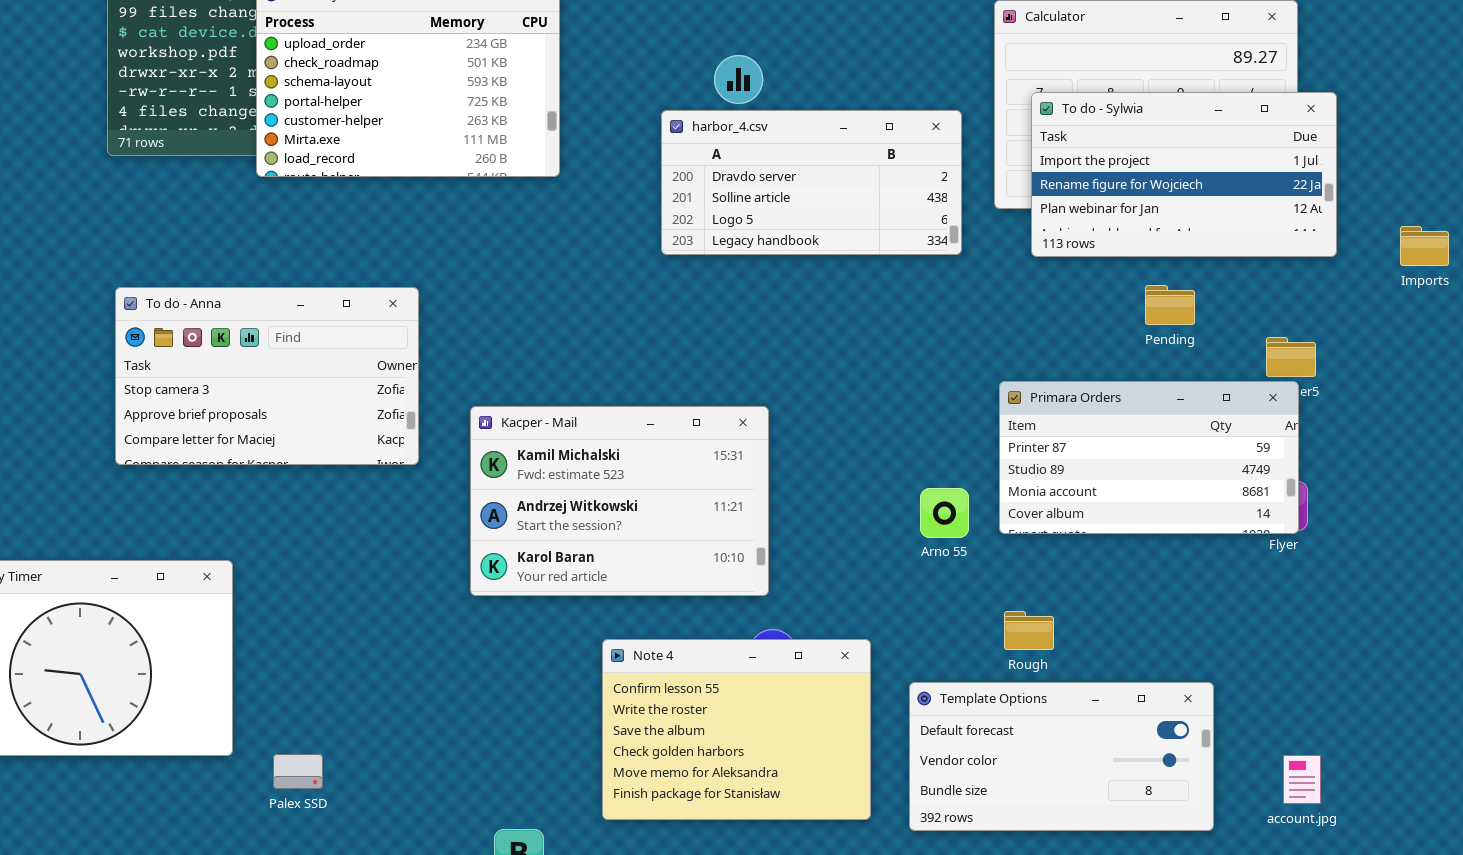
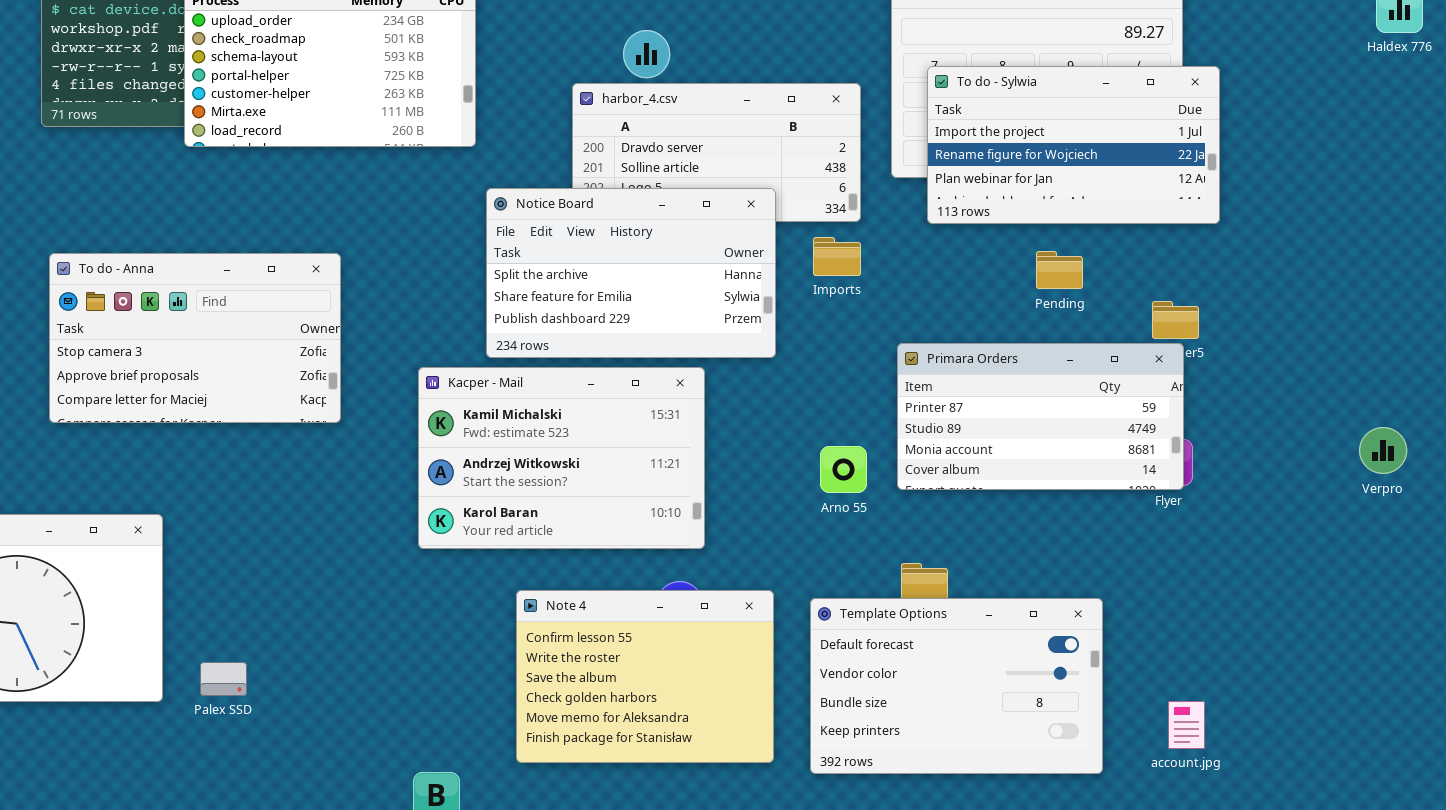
Notice Board: none -> [486,188,776,358], opened
Imports: [1400,226,1449,266] -> [813,237,861,276], moved
Kacper - Mail: [470,406,769,596] -> [418,367,705,549], moved
Template Options: [909,682,1214,831] -> [810,598,1103,774], resized
Palex SSD: [273,754,323,789] -> [200,662,247,696], moved

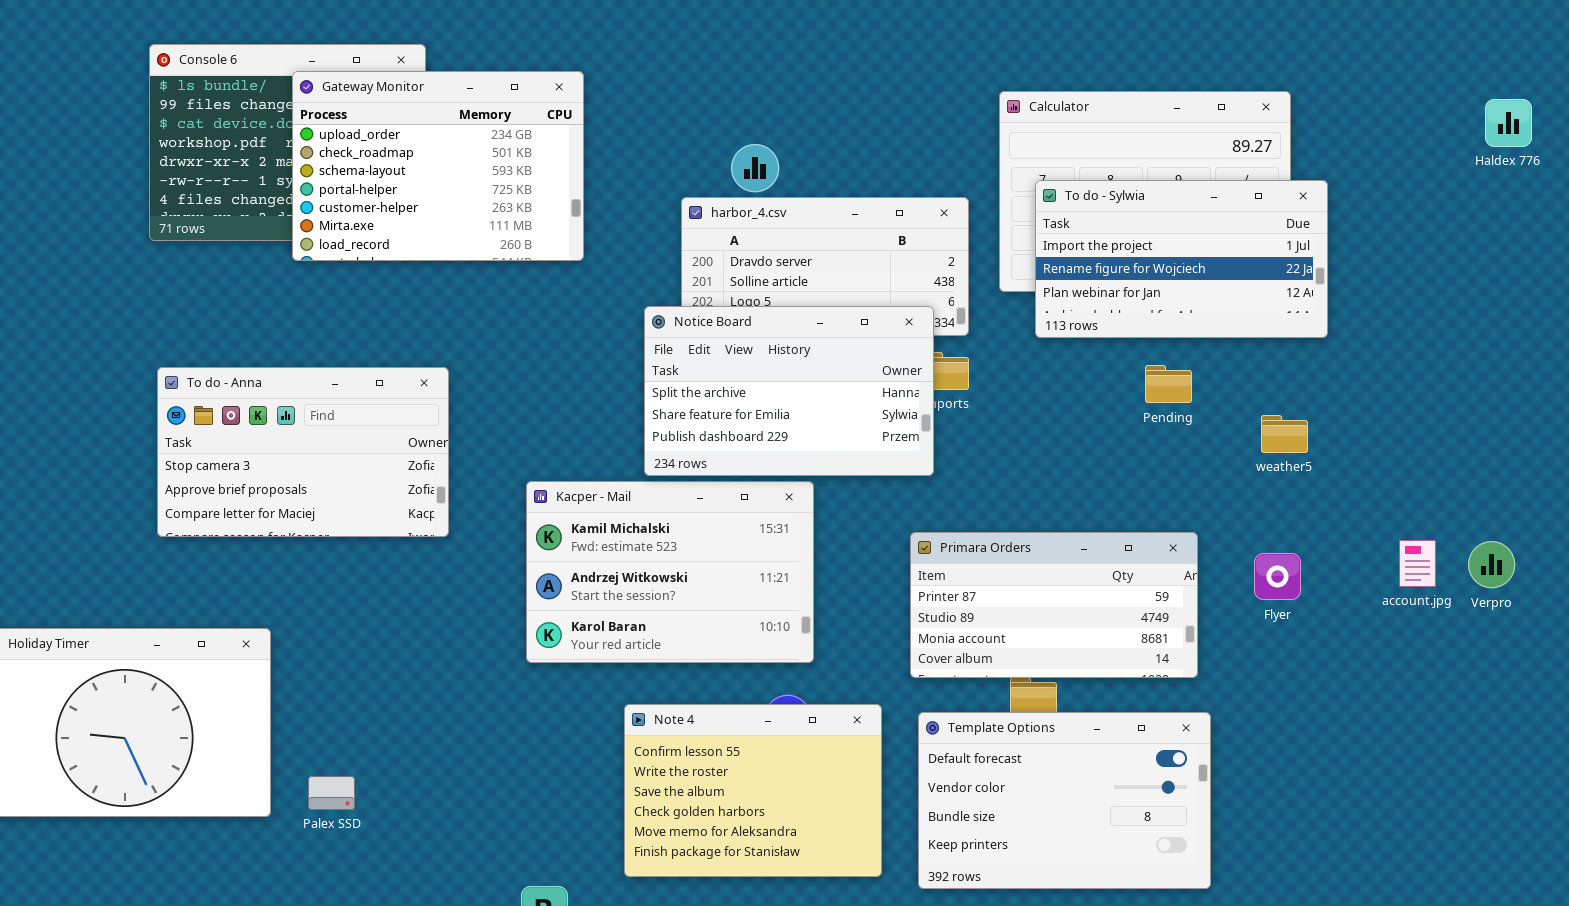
Notice Board: [486,188,776,358] -> [644,306,934,476], moved
Primara Orders: [897,343,1184,490] -> [910,532,1198,678], moved
account.jpg: [1168,701,1205,749] -> [1399,540,1436,587], moved

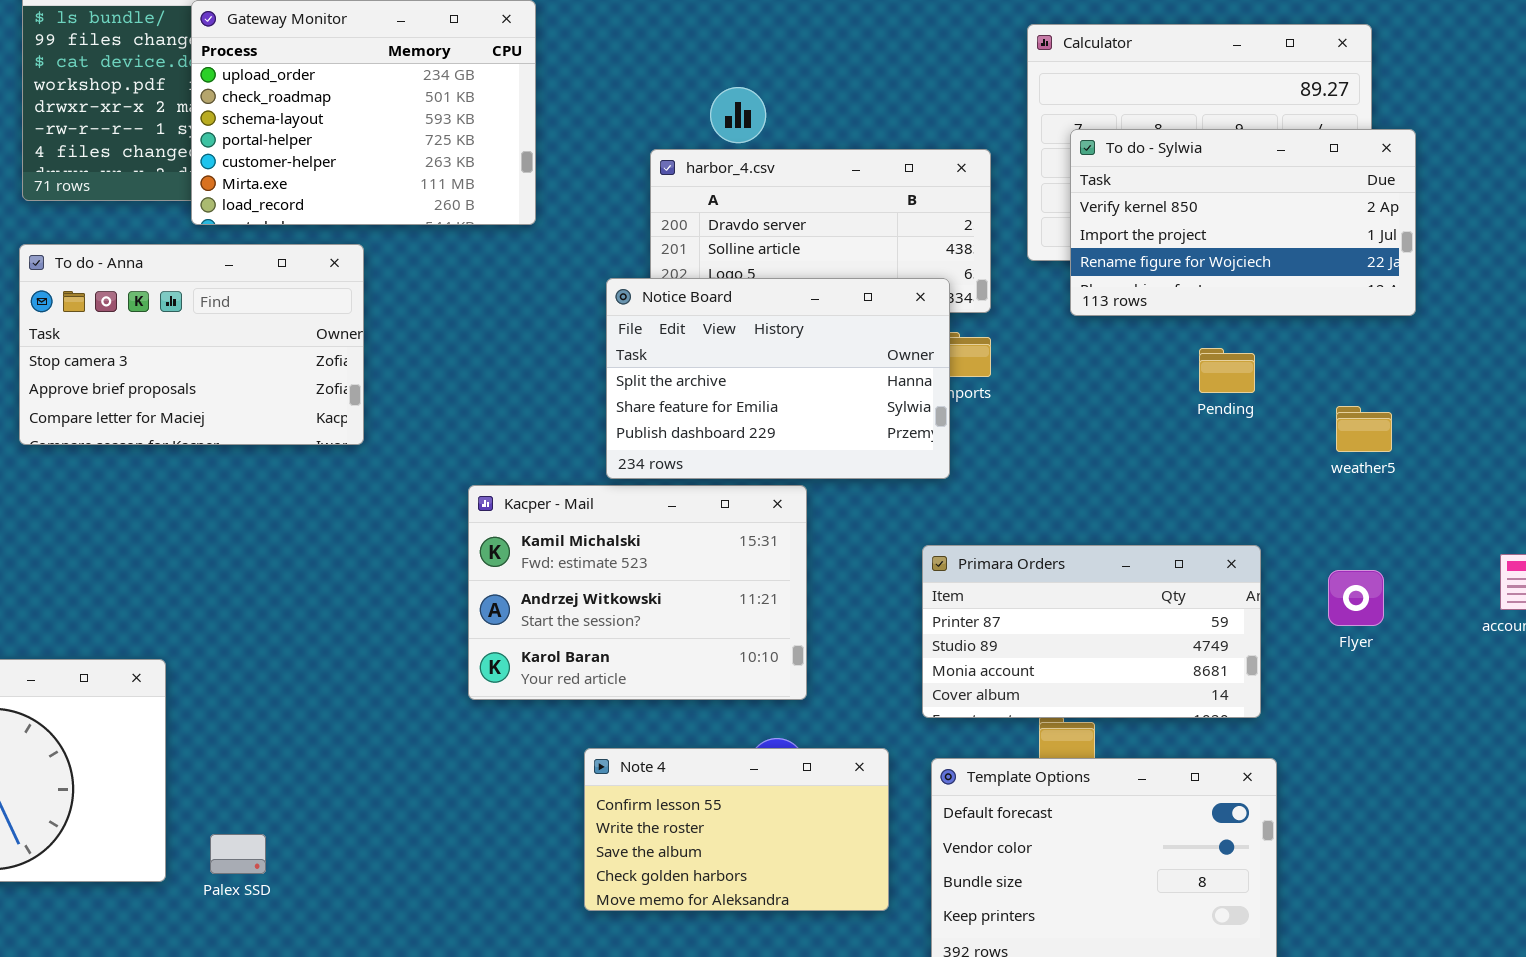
To do - Sylwia: [1035,180,1328,338] -> [1070,129,1416,316], scrolled up 1 row
To do - Anna: [157,367,449,537] -> [19,244,364,445], moved
Note 4: [624,704,882,877] -> [584,748,889,911], resized

